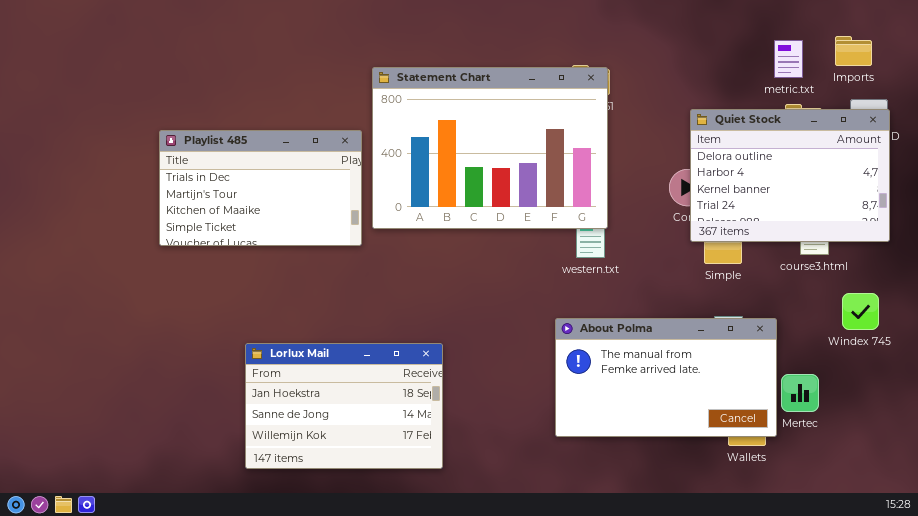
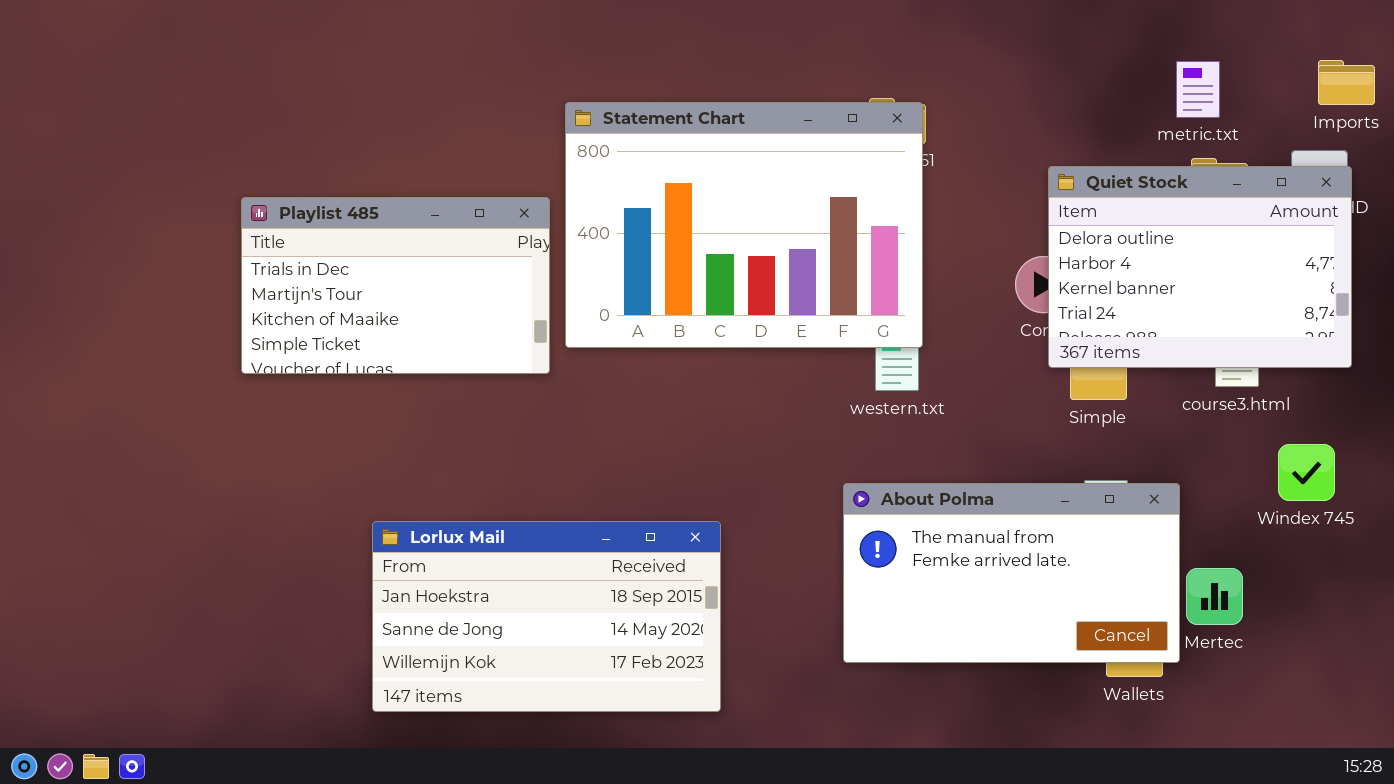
Imports: [835,36,872,66] -> [1318,60,1375,105], moved
Lorlux Mail: [245,343,443,469] -> [372,521,721,712], resized

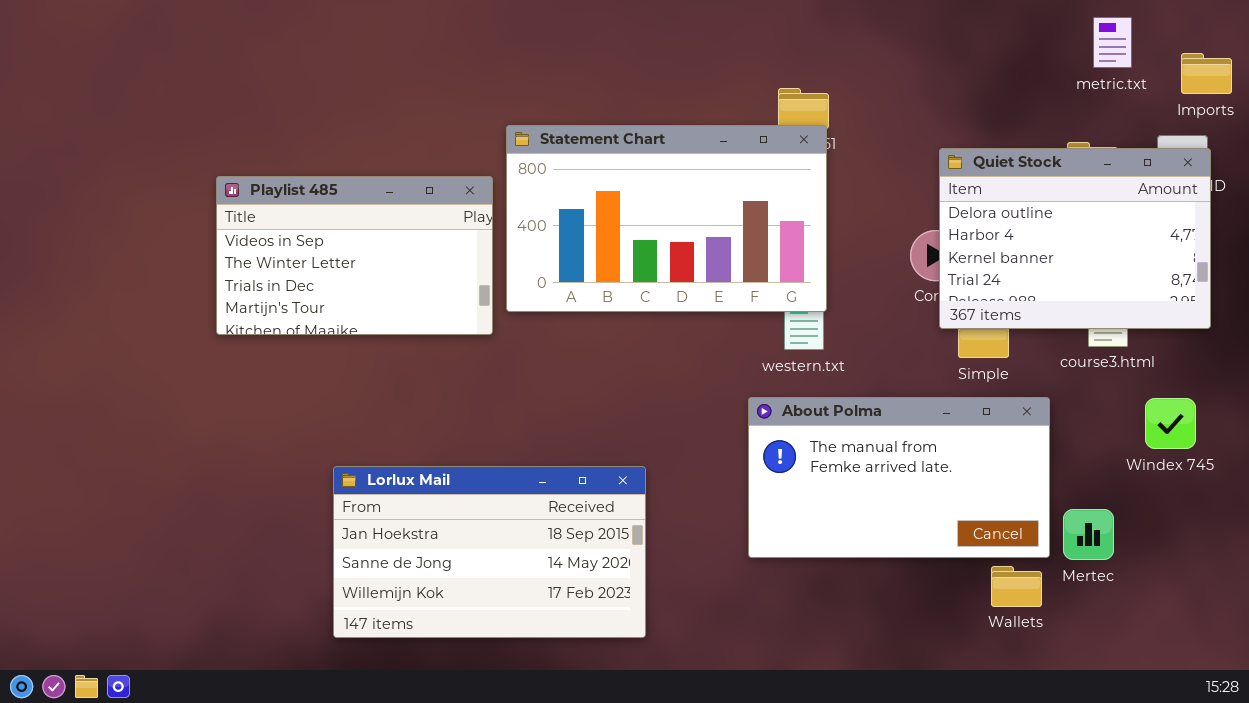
metric.txt: [1176,61,1220,118] -> [1093,17,1132,68], moved
Statement Chart: [565,102,923,348] -> [506,125,827,312], resized
Playlist 485: [241,197,550,374] -> [216,176,493,335], scrolled up 2 rows
About Polma: [843,483,1180,663] -> [748,397,1050,558], moved

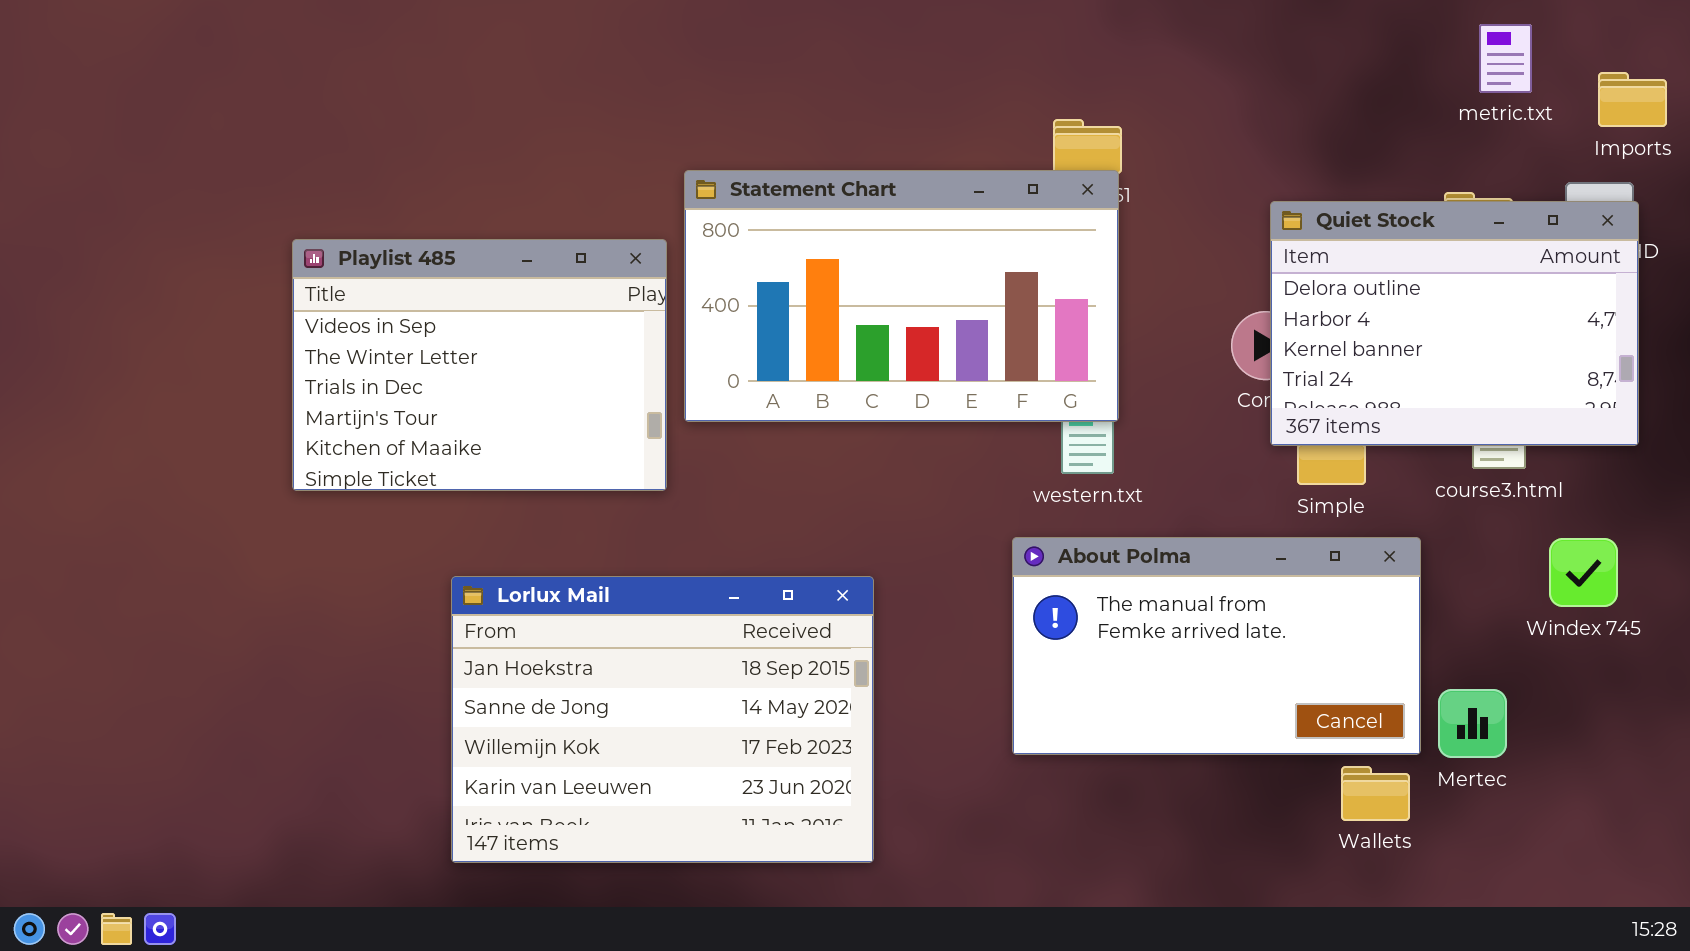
Playlist 485: [216,176,493,335] -> [292,239,667,491], resized
Lorlux Mail: [333,466,646,638] -> [451,576,874,863], resized

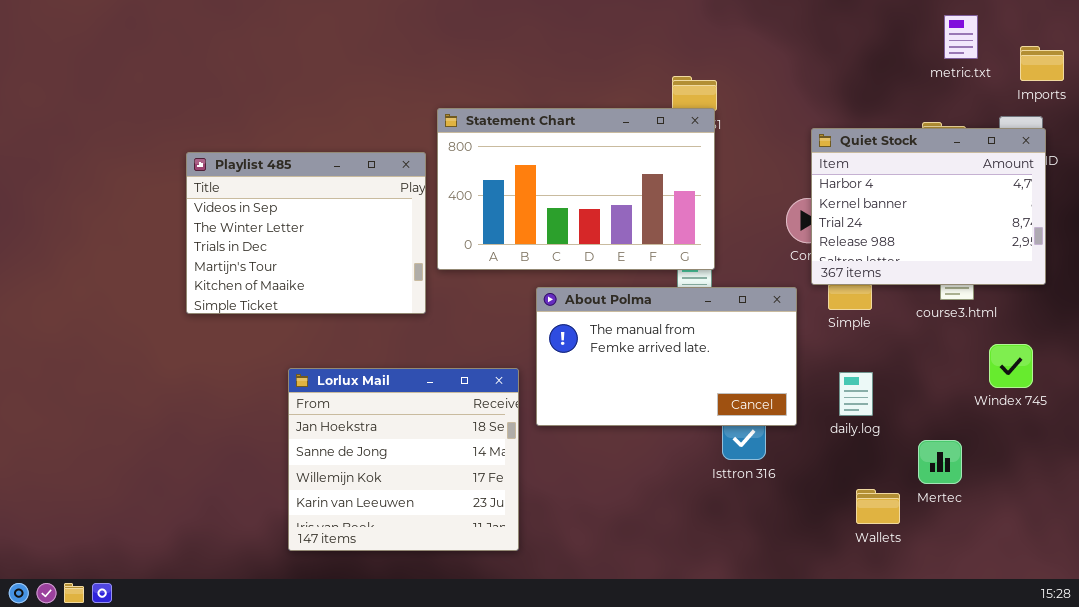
Quiet Stock: [1270,201,1639,446] -> [811,128,1046,285], scrolled down 1 row
About Polma: [1012,537,1421,755] -> [536,287,797,426], moved
Lorlux Mail: [451,576,874,863] -> [288,368,519,551], resized

